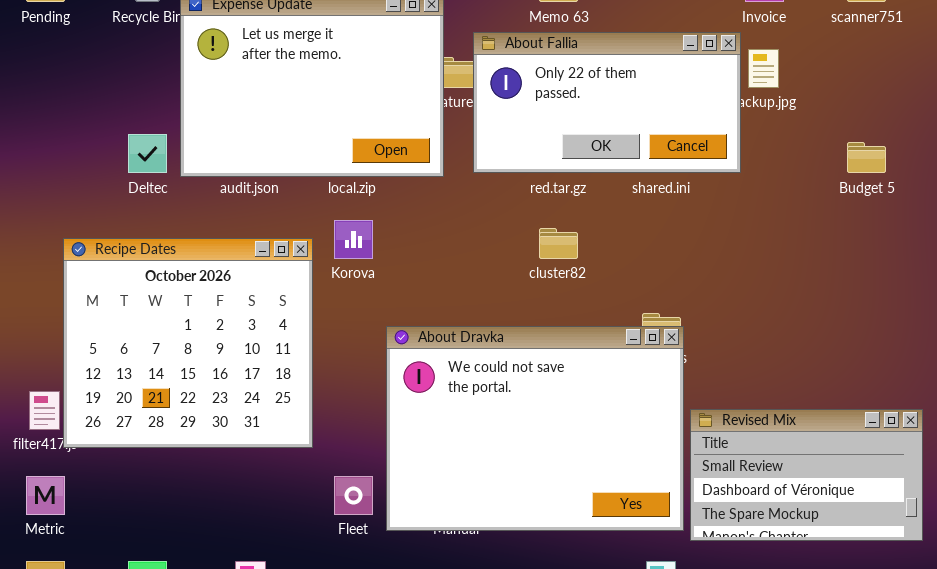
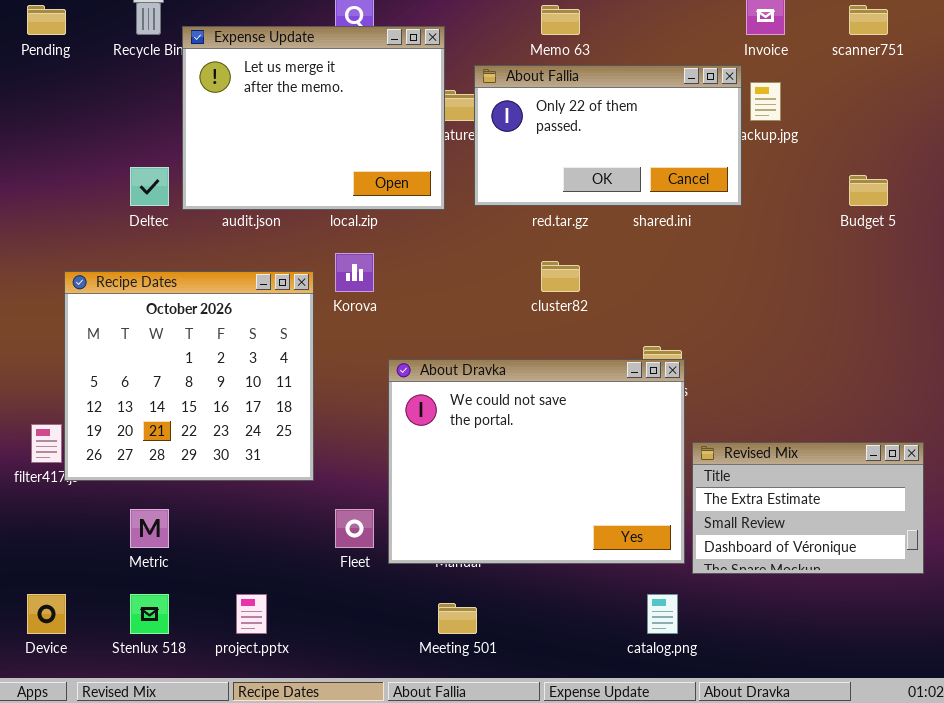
Revised Mix: [690,409,923,541] -> [692,442,924,574], scrolled up 1 row
Metric: [26,476,65,515] -> [130,509,169,548], moved

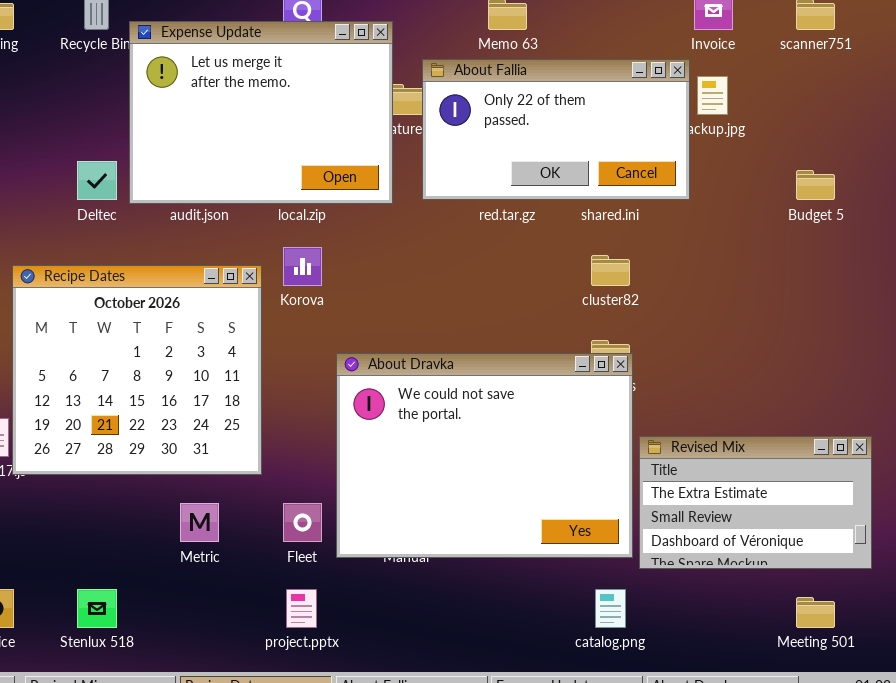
cluster82: [541,261,580,292] -> [591,255,630,286], moved
Metric: [130,509,169,548] -> [180,503,219,542], moved
project.pptx: [236,594,267,634] -> [286,589,317,628], moved
Meeting 501: [438,603,477,634] -> [796,597,835,628], moved

